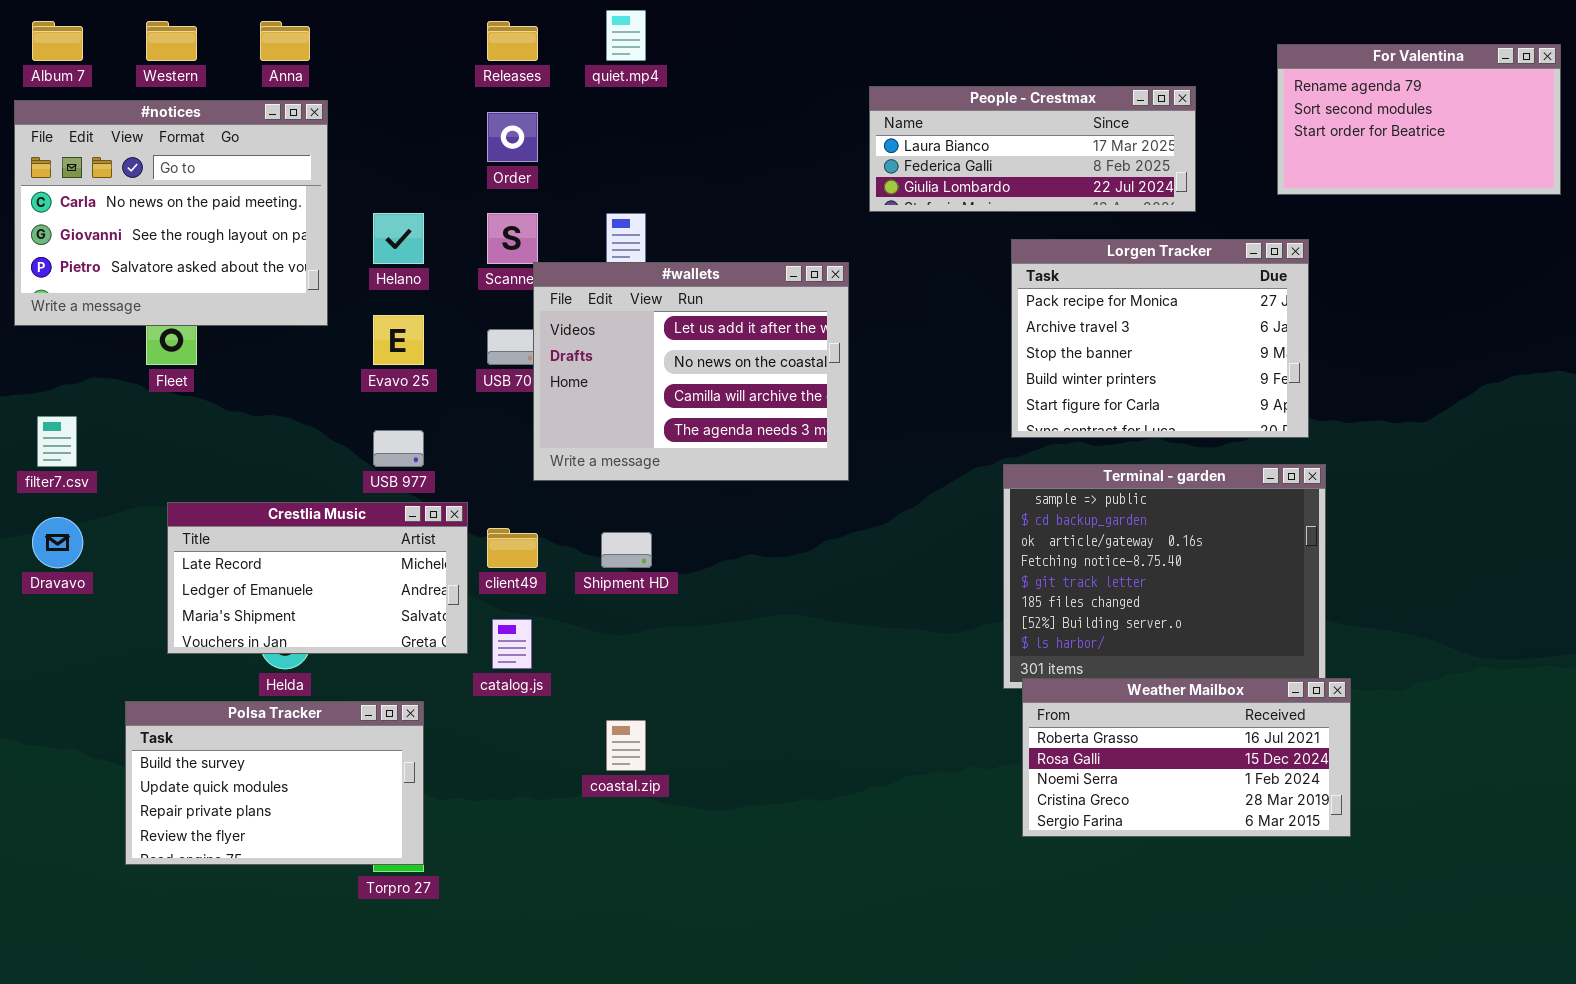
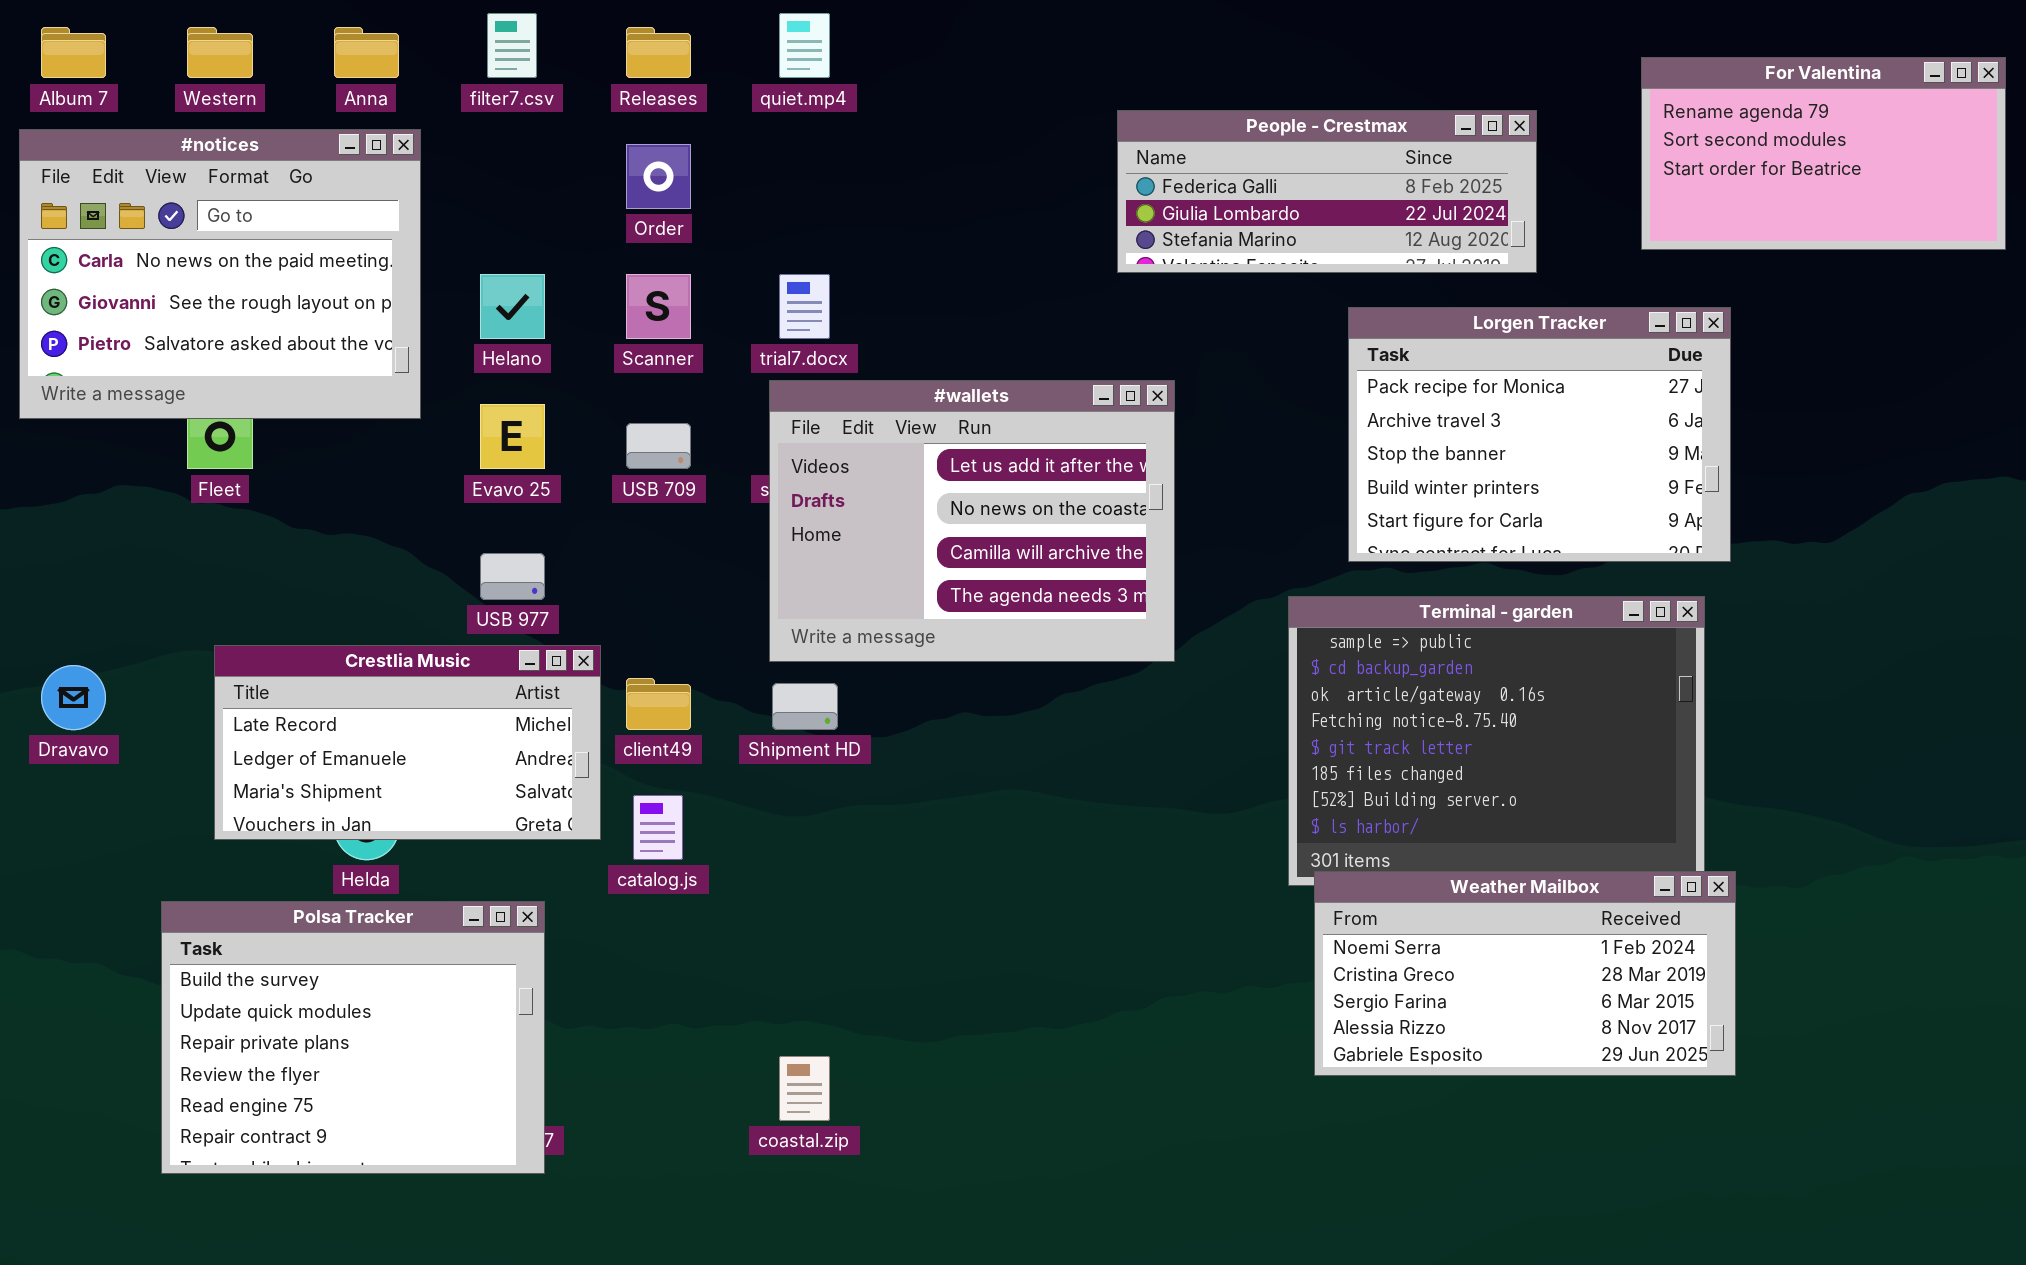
People - Crestmax: [869,86,1196,212] -> [1117,110,1537,273], scrolled down 1 row
Lorgen Tracker: [1011,239,1309,438] -> [1348,307,1731,562], moved
#wallets: [533,262,849,481] -> [769,380,1175,662], moved
filter7.csv: [37,416,77,467] -> [487,13,537,78], moved
Weather Mailbox: [1022,678,1351,837] -> [1314,871,1736,1076], scrolled down 2 rows
Polsa Tracker: [125,701,424,865] -> [161,901,545,1174], resized
coastal.zip: [606,720,646,771] -> [779,1056,830,1121], moved

